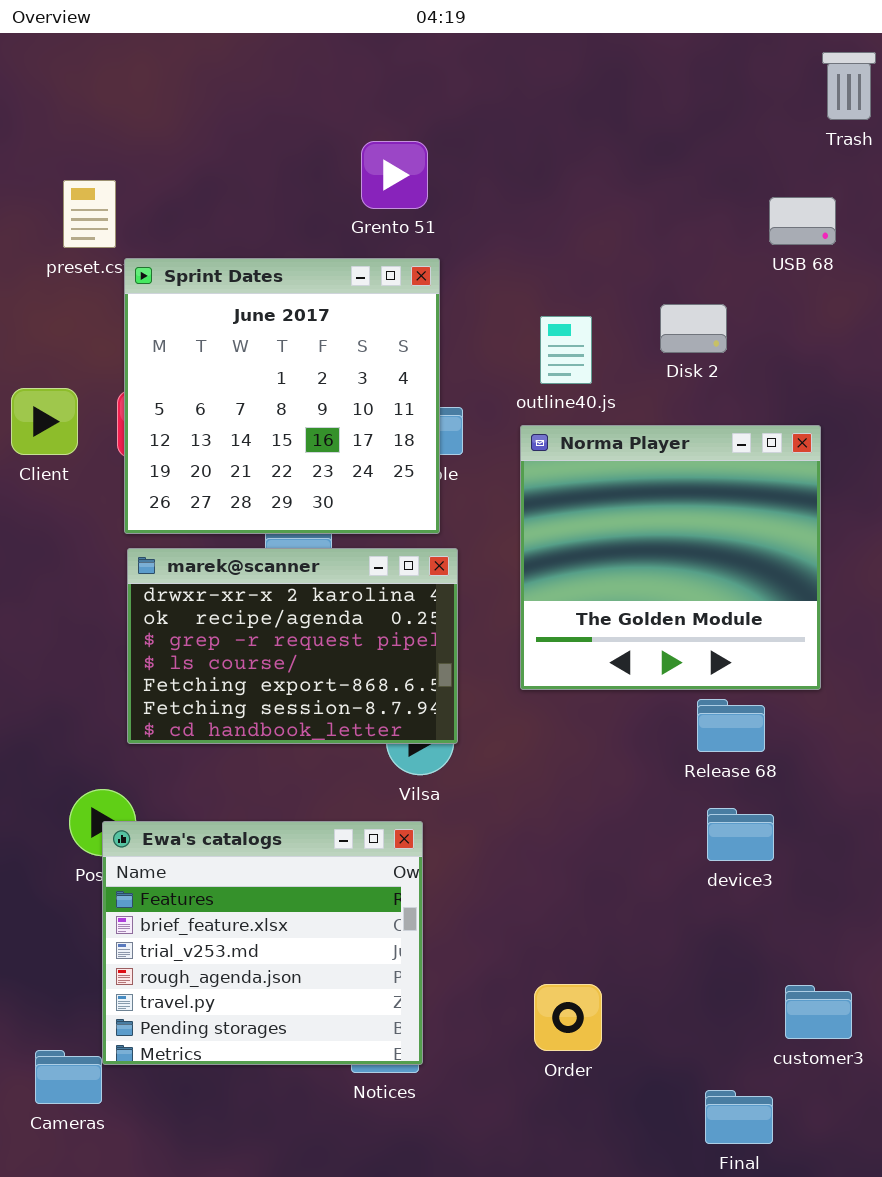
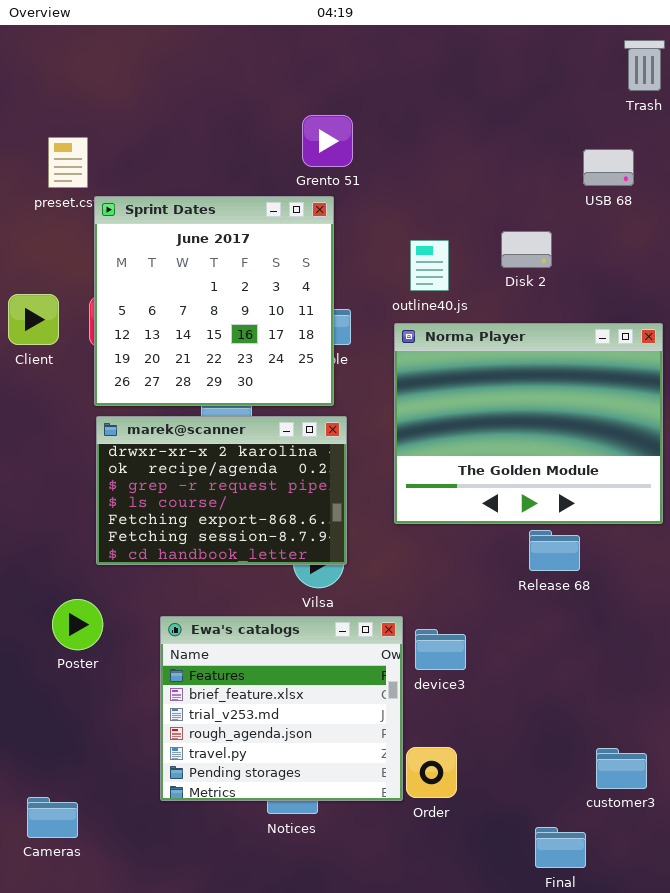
Grento 51: [361,141,428,209] -> [302,115,353,167], moved
Norma Player: [520,425,821,690] -> [394,323,663,524], resized
device3: [707,808,774,861] -> [415,629,466,670], moved
Ewa's catalogs: [102,821,423,1065] -> [160,616,403,801], moved

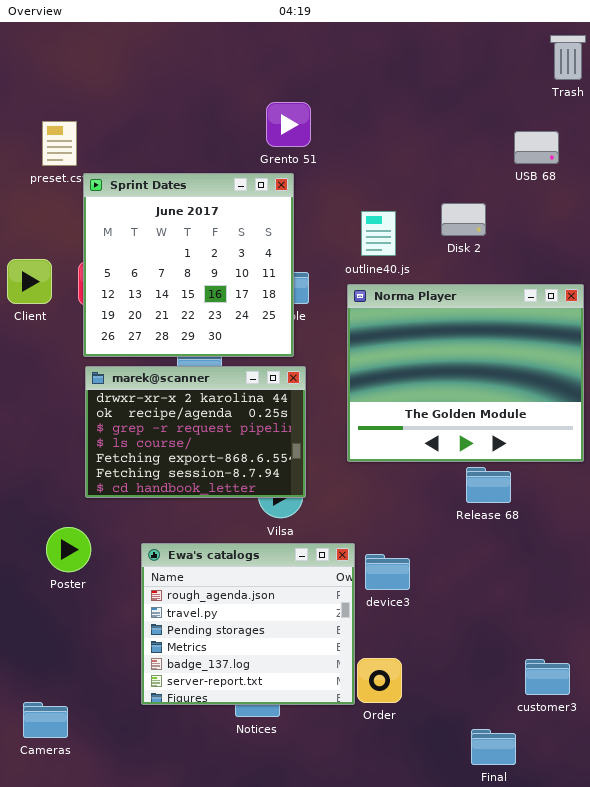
Ewa's catalogs: [160,616,403,801] -> [141,543,355,705], scrolled down 3 rows

